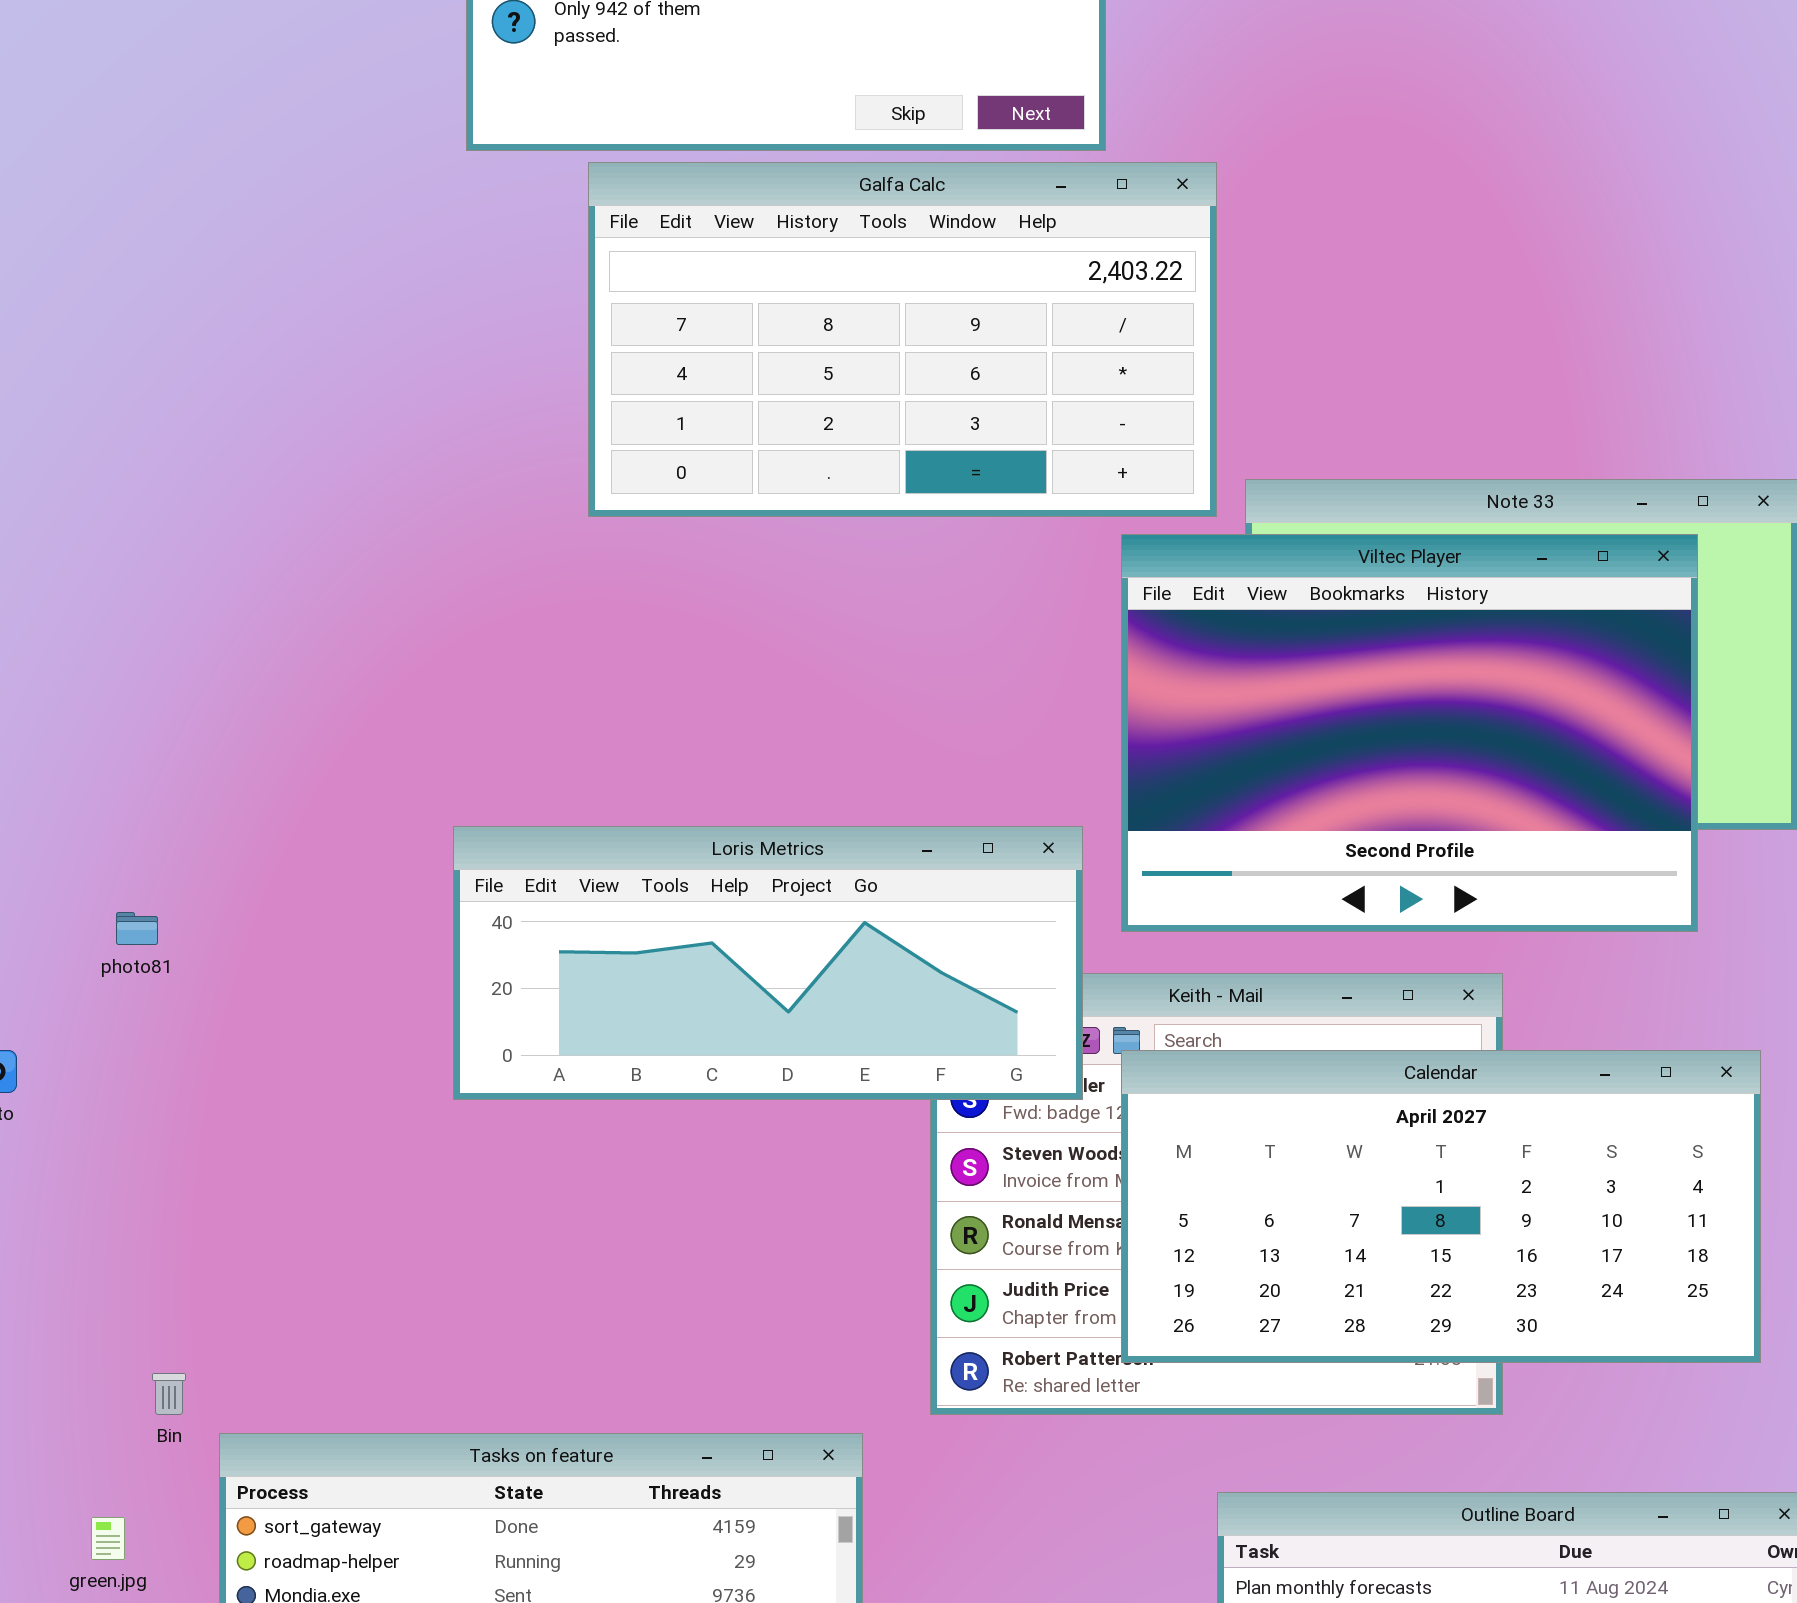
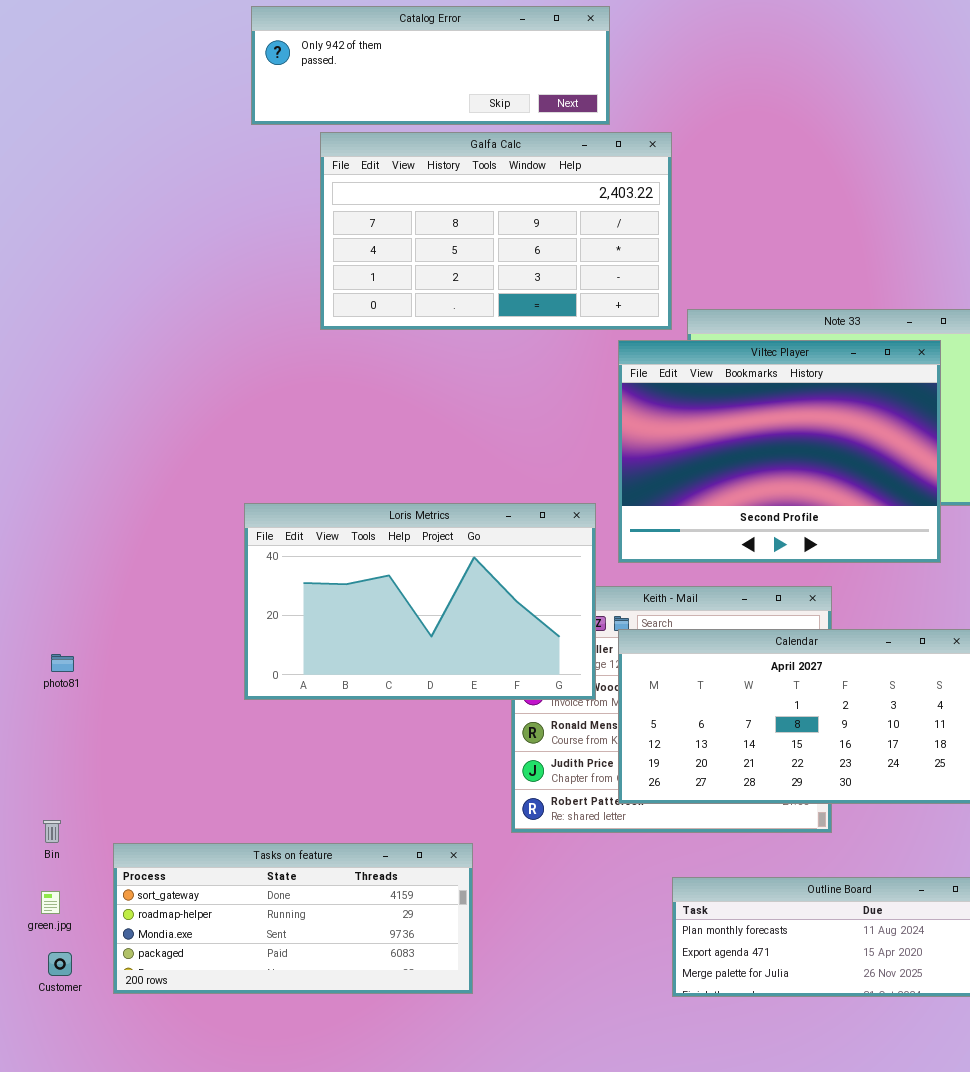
Loris Metrics: [453,826,1083,1100] -> [244,503,596,700], resized
photo81: [116,912,158,945] -> [51,654,74,672], moved
Bin: [152,1373,186,1415] -> [43,820,61,843], moved

